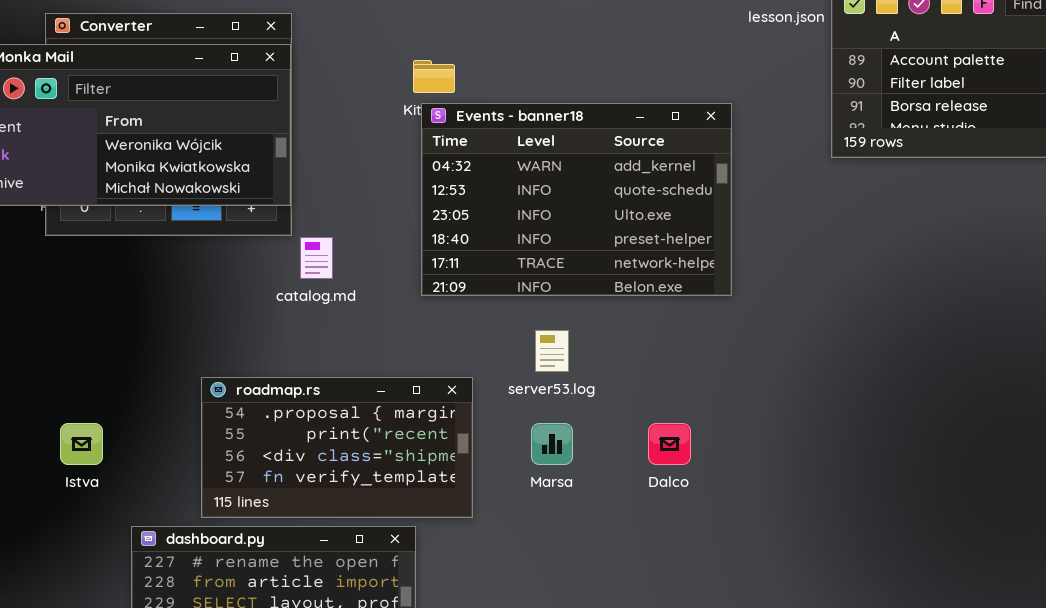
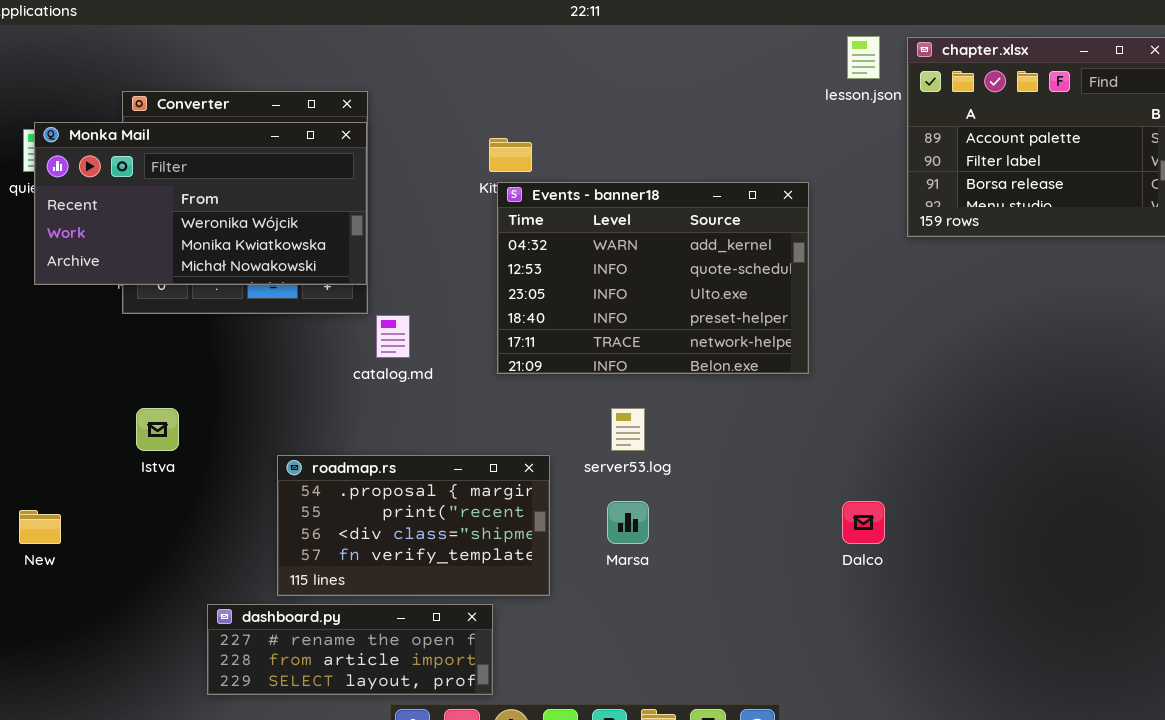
Istva: [60,423,103,465] -> [136,408,179,451], moved
Dalco: [648,423,691,465] -> [842,501,885,544], moved

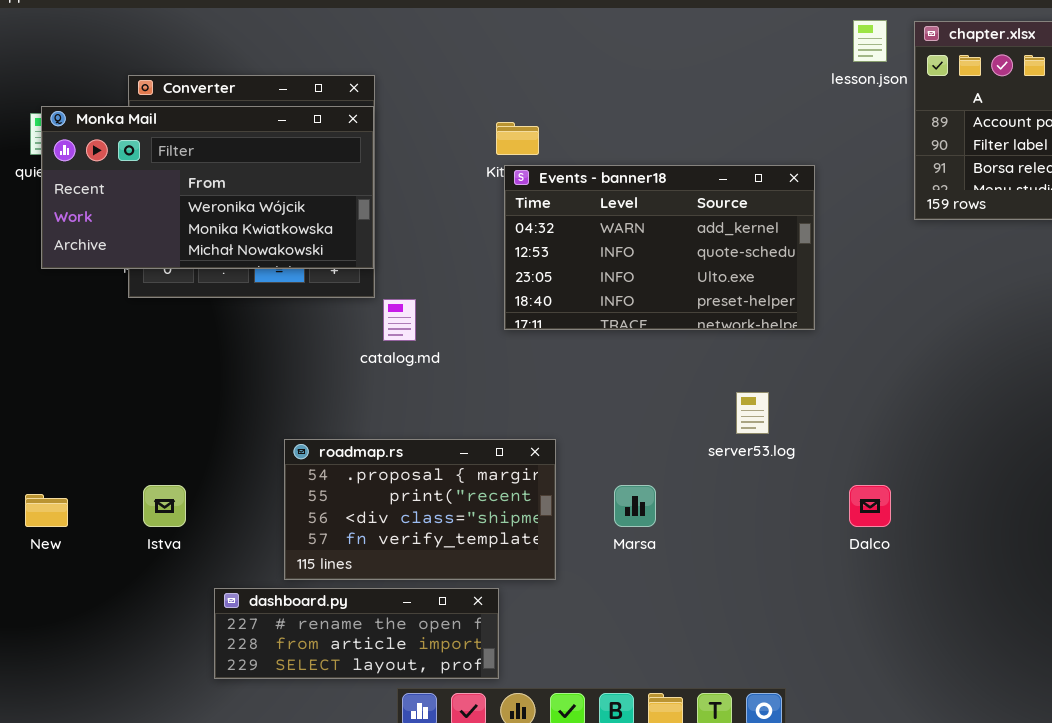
Events - banner18: [497,182,809,374] -> [504,165,815,330], resized
Istva: [136,408,179,451] -> [143,485,186,527], moved
server53.log: [611,408,645,451] -> [736,392,769,434], moved

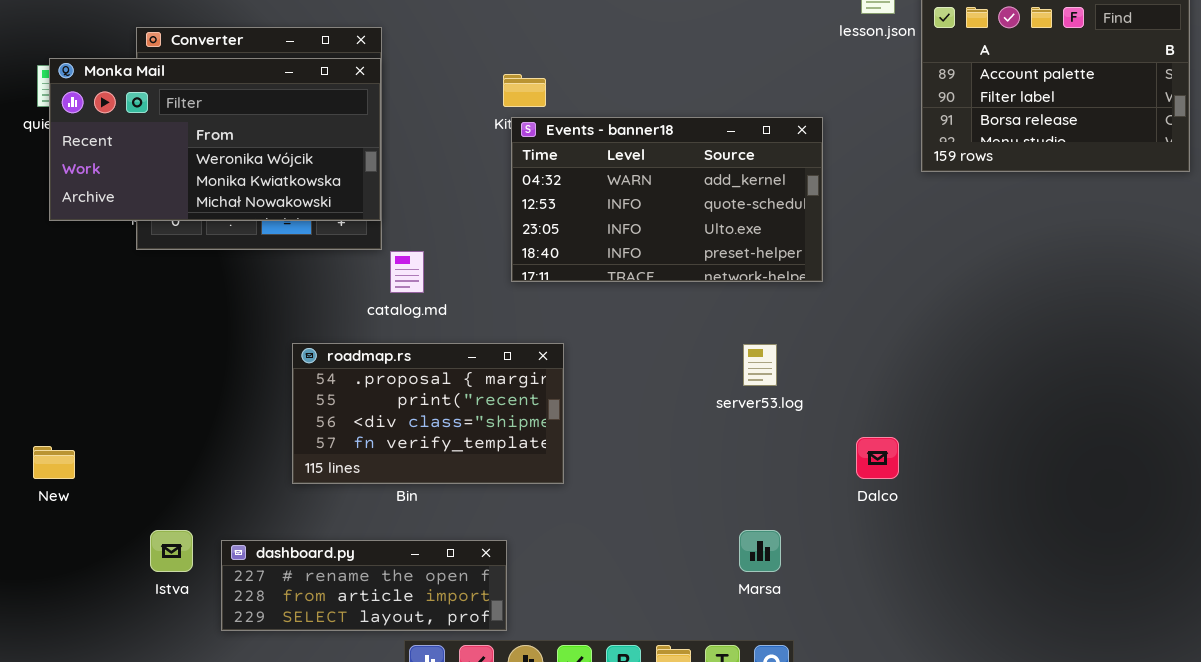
roadmap.rs: [284,439,556,580] -> [292,343,564,484], moved
Istva: [143,485,186,527] -> [150,530,193,572], moved
Marsa: [614,485,656,527] -> [739,530,781,572], moved

